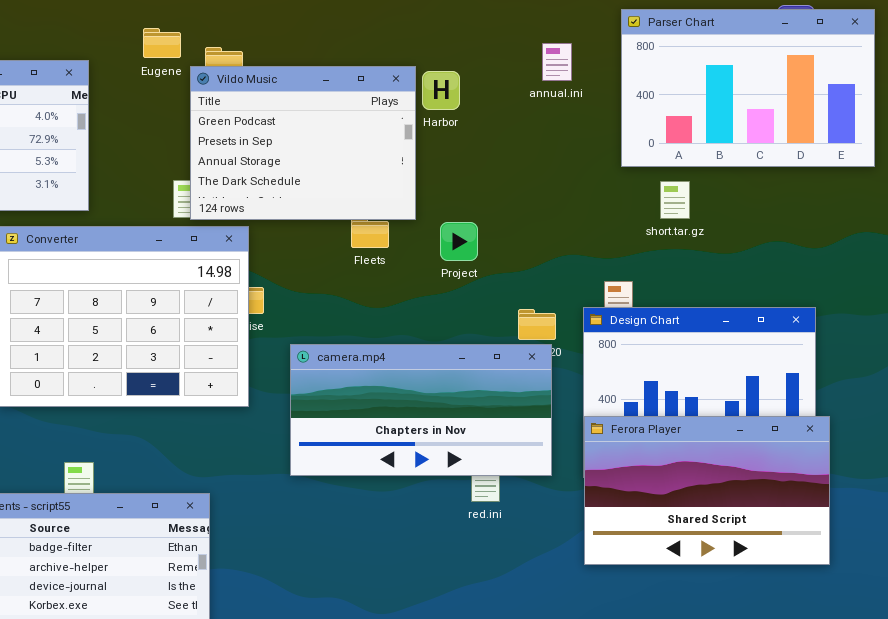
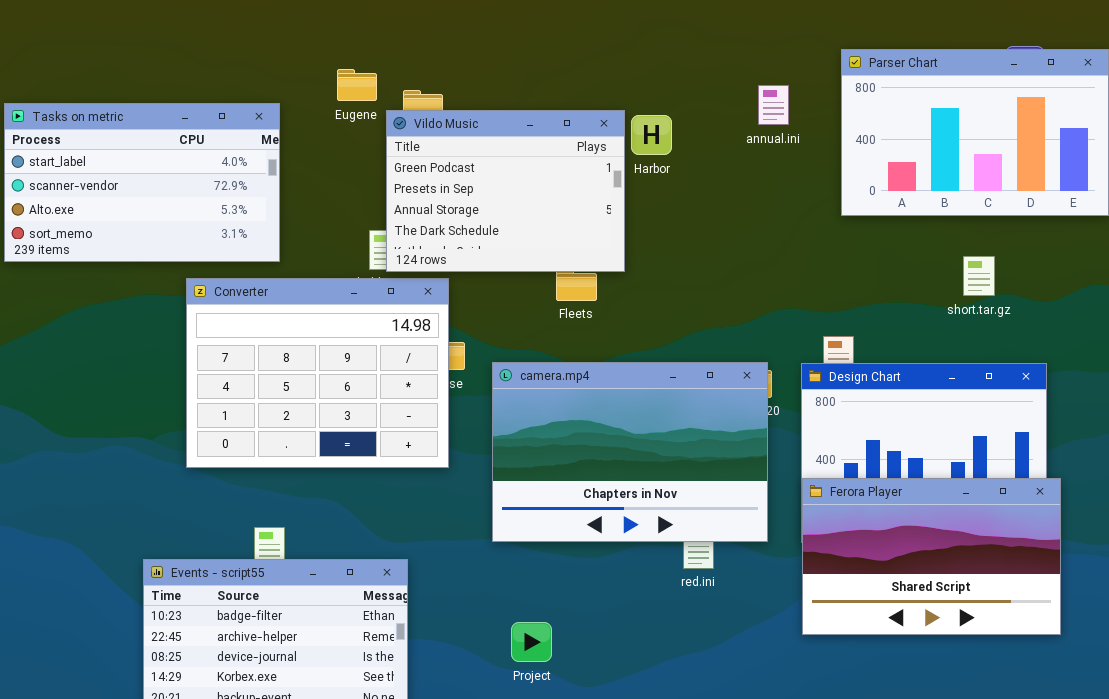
short.tar.gz: [660,181,690,219] -> [963,256,995,296], moved
Project: [440,222,478,261] -> [511,622,552,662], moved
camera.mp4: [290,344,552,476] -> [492,362,768,542], resized

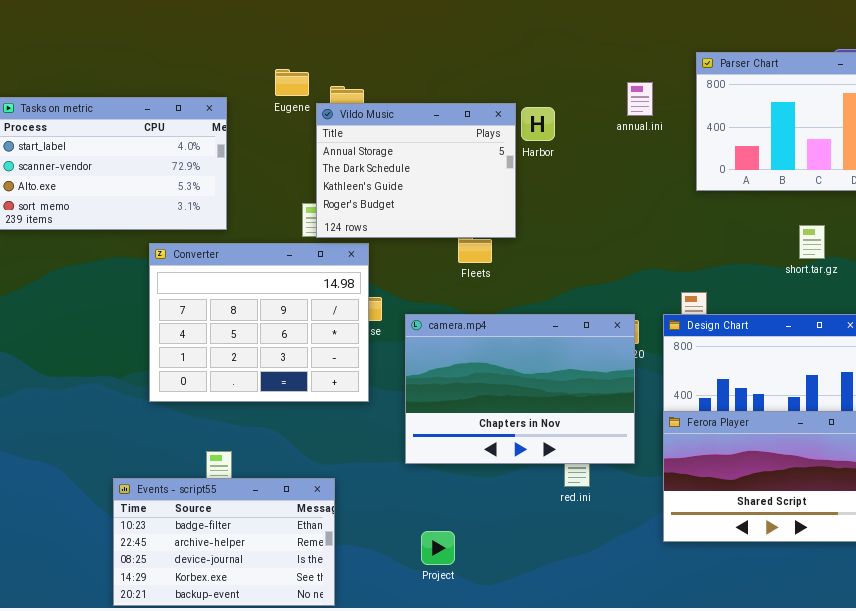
Vildo Music: [386,110,625,272] -> [316,103,516,238], scrolled down 2 rows

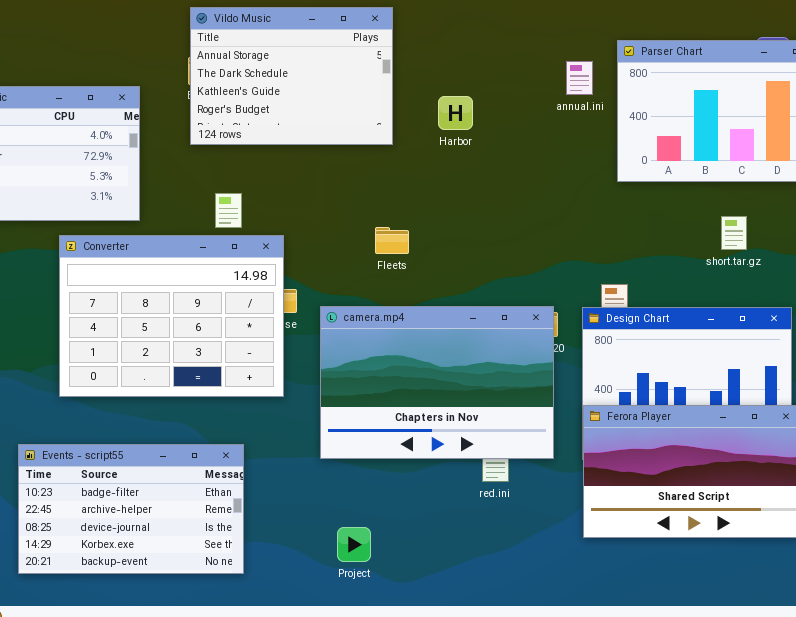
annual.ini: [627,82,653,116] -> [566,61,593,95], moved
Vildo Music: [316,103,516,238] -> [190,7,393,145], moved
Events - script55: [113,478,335,606] -> [18,444,244,574], moved

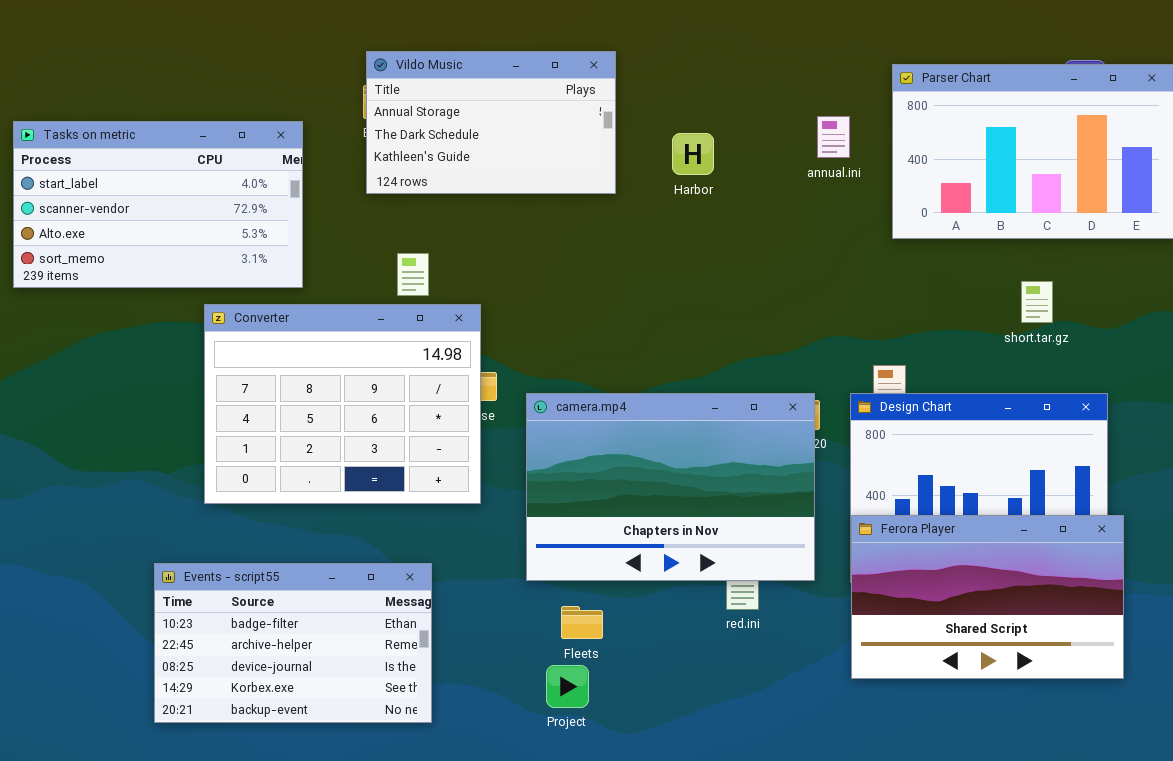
Vildo Music: [190,7,393,145] -> [366,51,616,194], resized
annual.ini: [566,61,593,95] -> [817,116,850,158], moved
Fleets: [375,227,409,254] -> [561,606,603,639], moved

